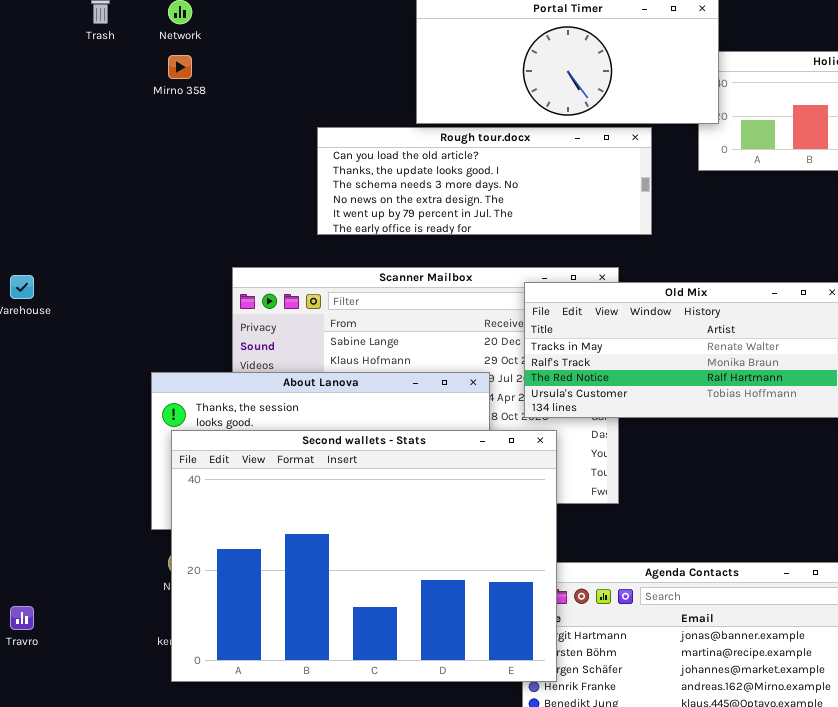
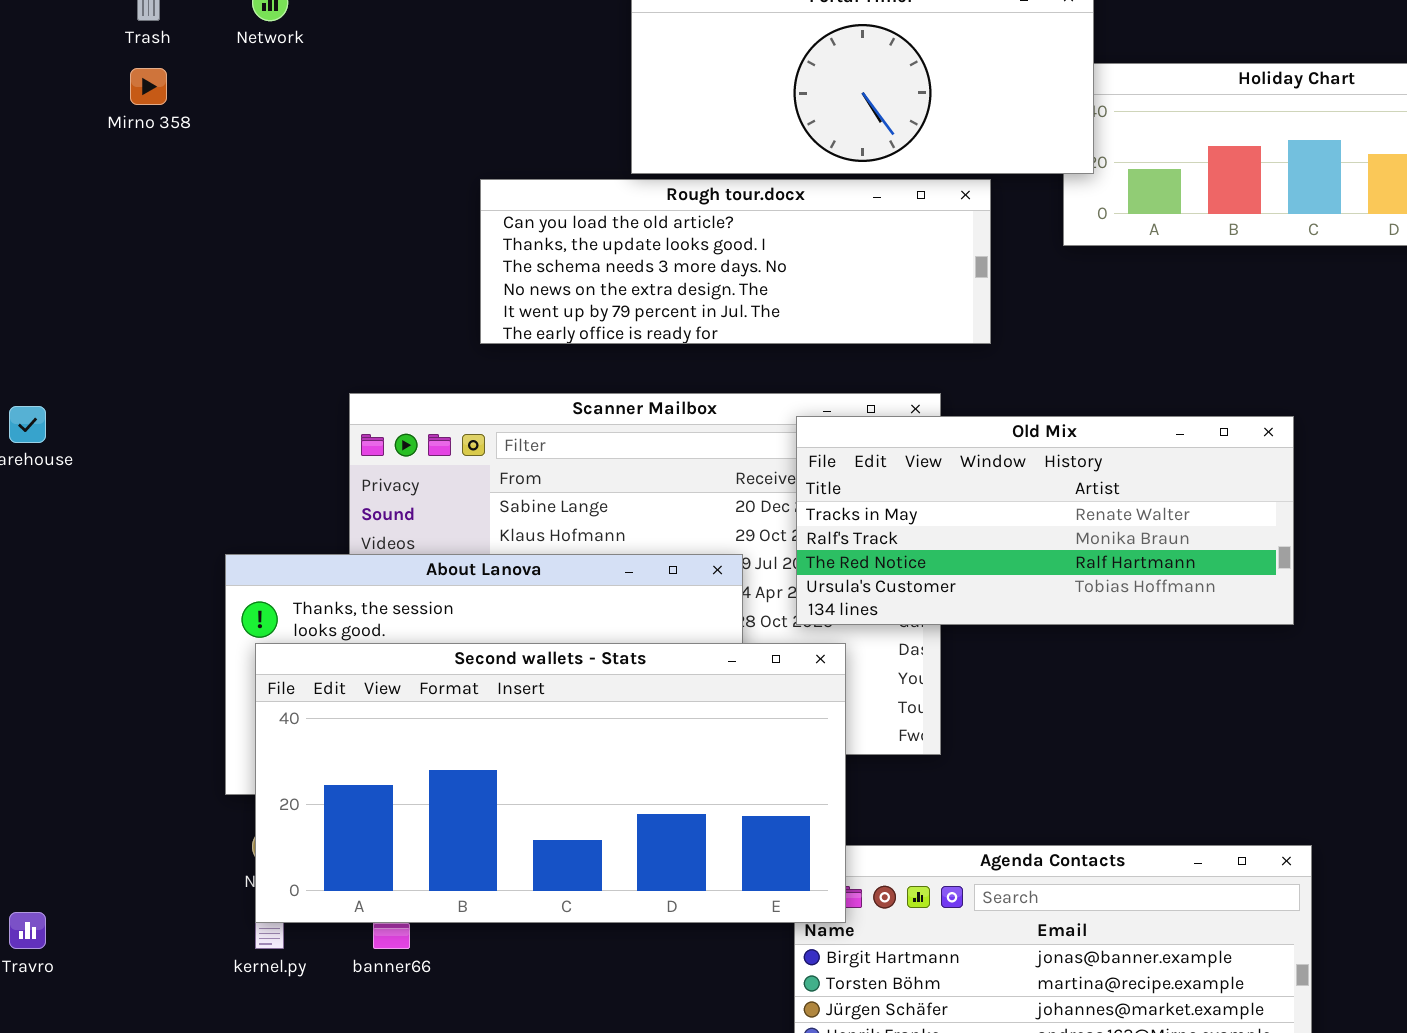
Mirno 358: [168,55,192,79] -> [130,68,167,105], moved
Second wallets - Stats: [171,430,557,682] -> [255,643,846,923], resized

